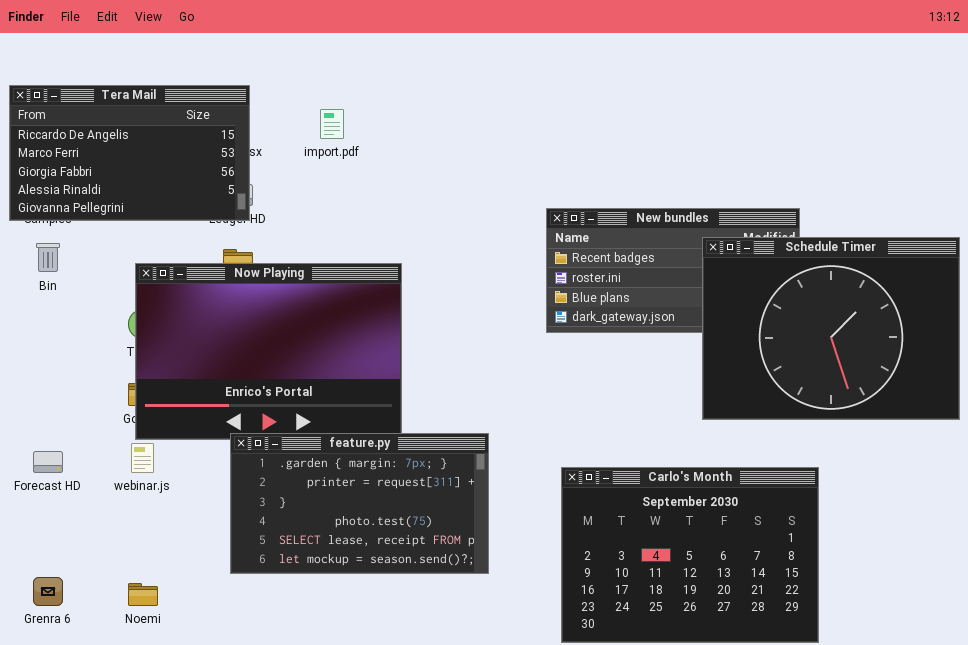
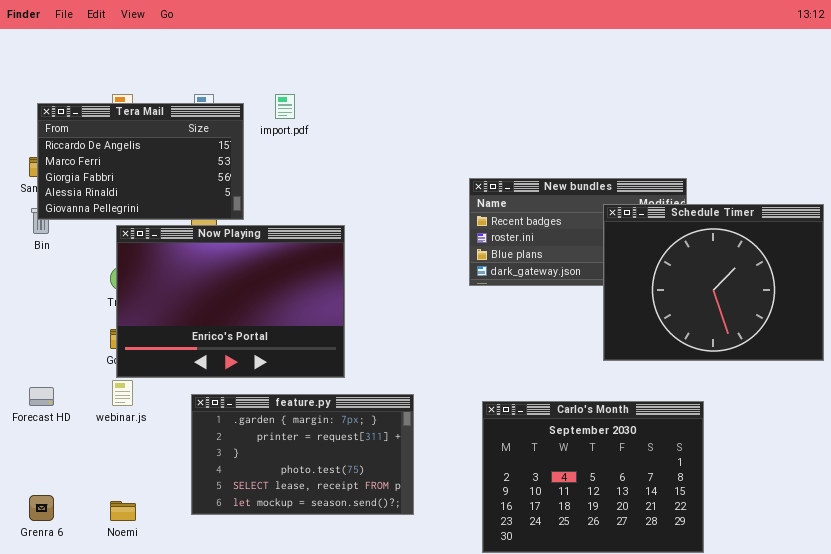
Tera Mail: [9,85,250,221] -> [37,103,244,220], moved
feature.py: [230,433,489,574] -> [191,394,414,515], moved

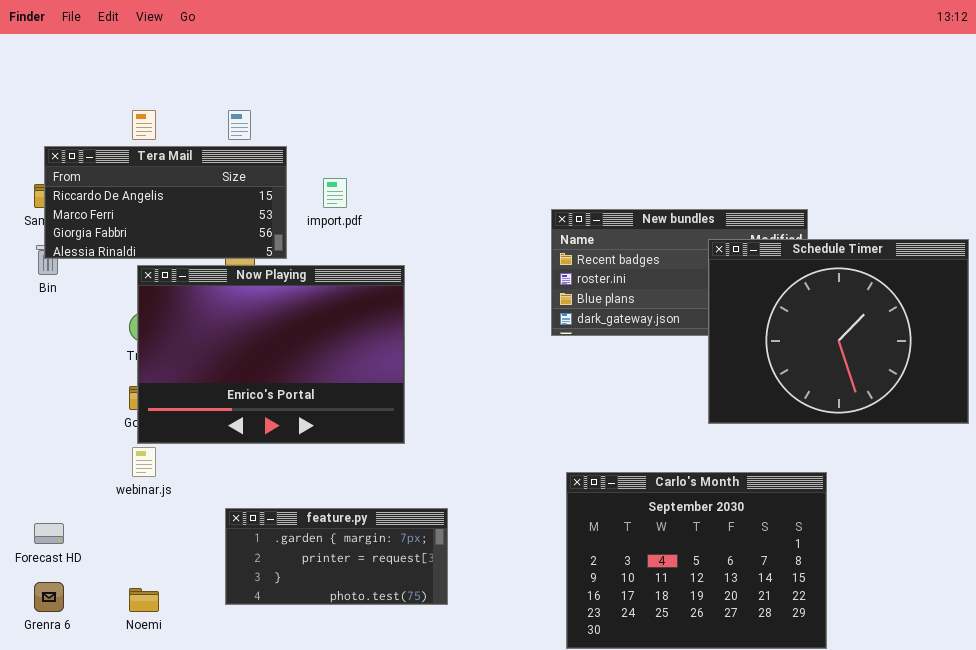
import.pdf: [275,94,295,119] -> [323,178,347,208], moved
Tera Mail: [37,103,244,220] -> [44,146,287,259], resized
Forecast HD: [29,387,54,406] -> [34,523,64,544], moved
feature.py: [191,394,414,515] -> [225,508,448,605], resized

